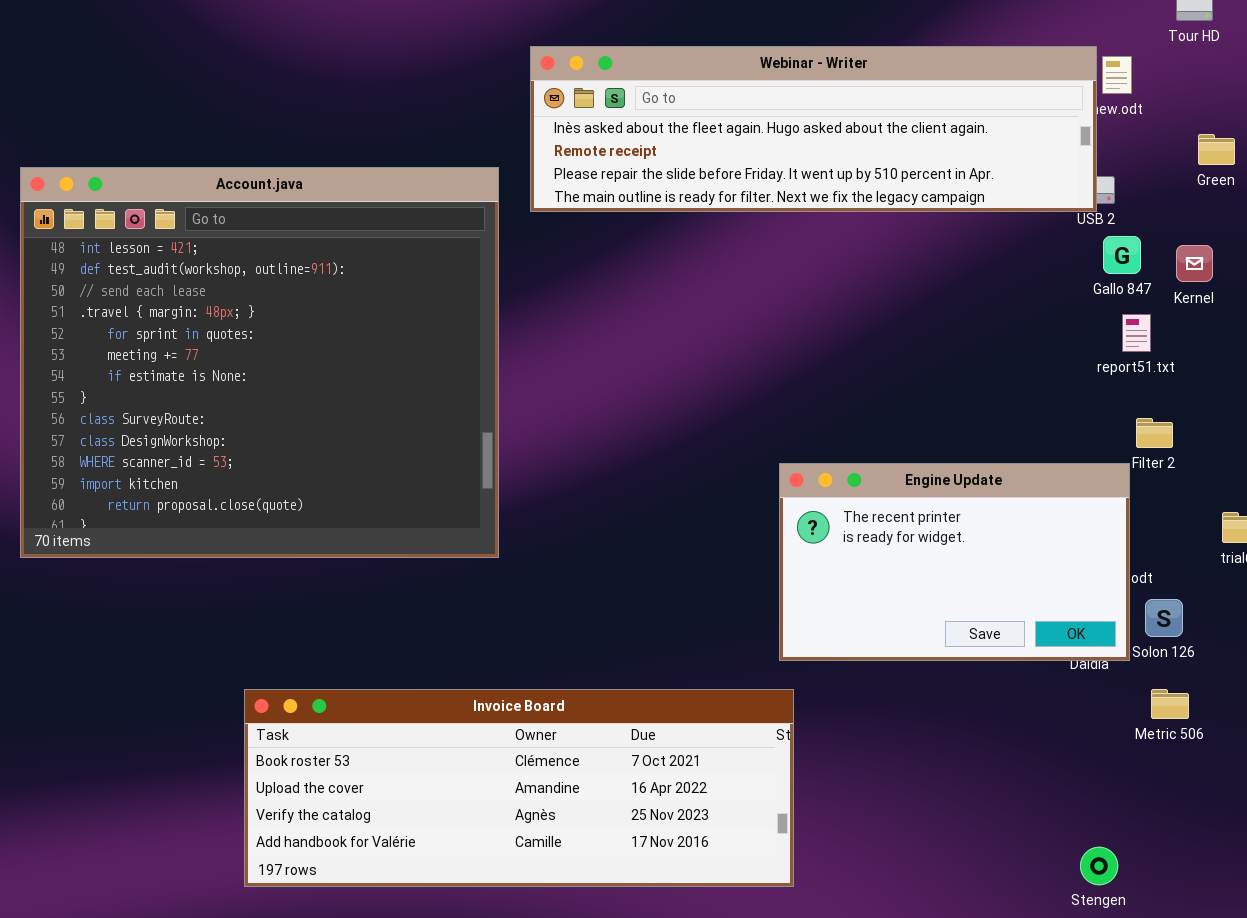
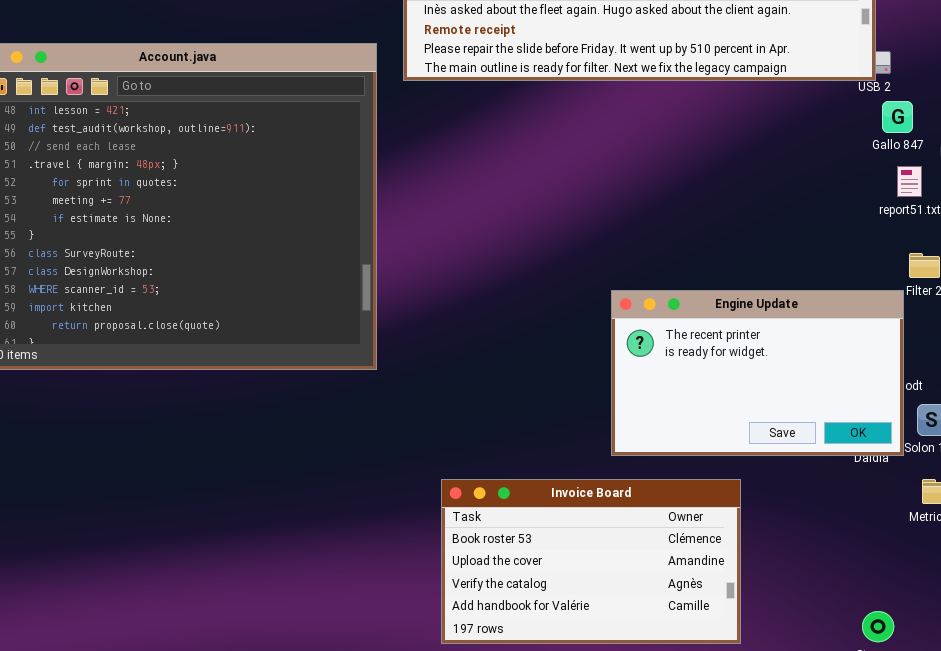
Invoice Board: [244,689,794,887] -> [441,479,741,644], moved, resized

